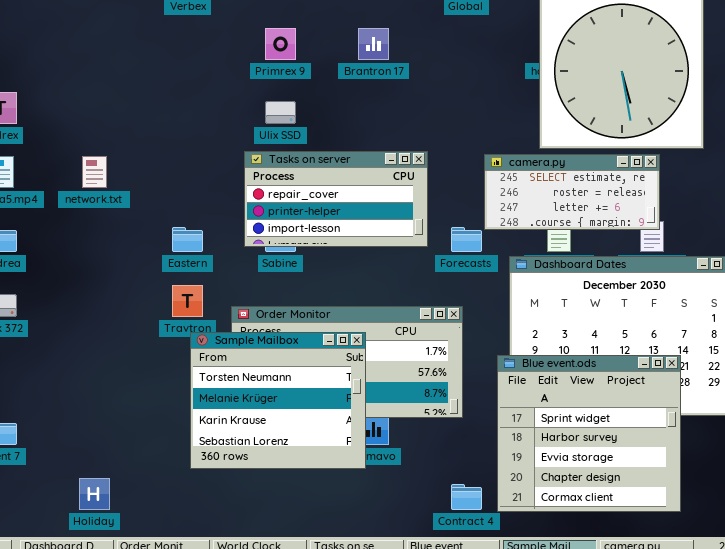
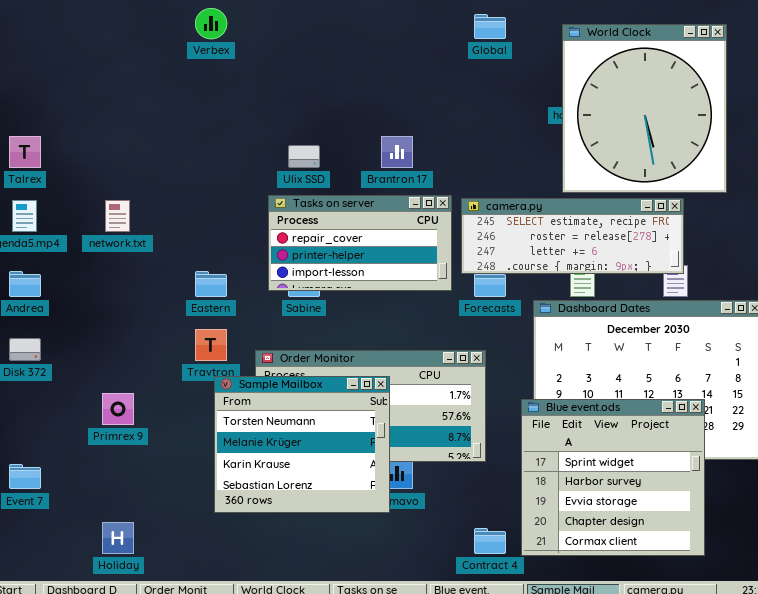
Primrex 9: [265,28,296,60] -> [102,393,134,425], moved
Brantron 17: [358,28,389,60] -> [381,136,413,168], moved
camera.py: [484,154,660,230] -> [461,198,684,274], resized

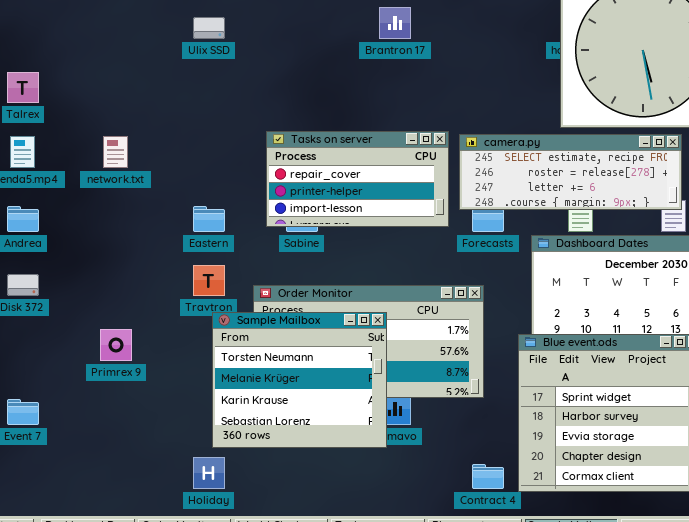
Brantron 17: [381,136,413,168] -> [379,7,411,39], moved
Ulix SSD: [288,145,320,168] -> [193,17,225,39], moved
Holiday: [102,522,134,554] -> [193,457,225,489], moved

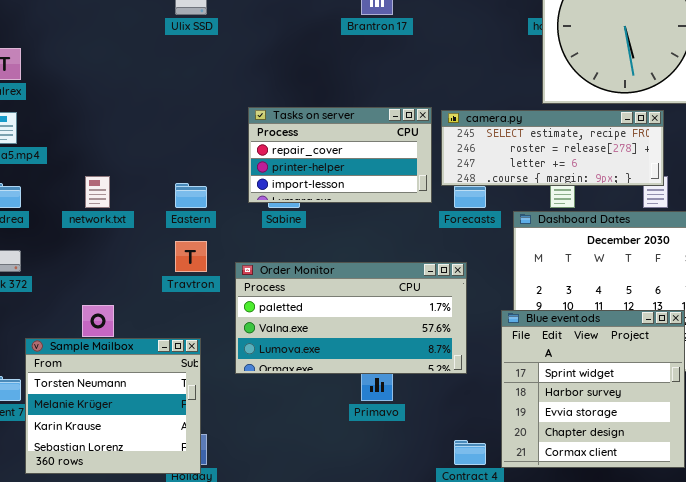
network.txt: [103,136,128,168] -> [85,176,110,208], moved
Sample Mailbox: [212,312,387,448] -> [25,338,201,474], moved

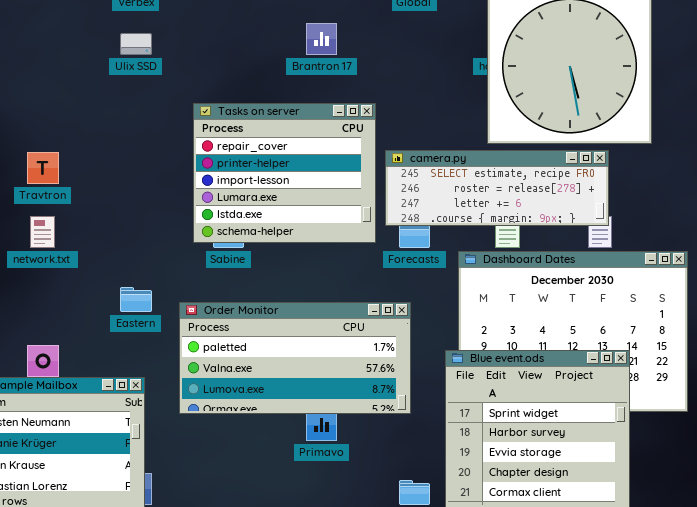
Tasks on server: [248,107,432,203] -> [193,103,376,243], resized
Eastern: [175,183,207,208] -> [120,287,152,312], moved
Travtron: [175,241,207,272] -> [27,152,59,184], moved

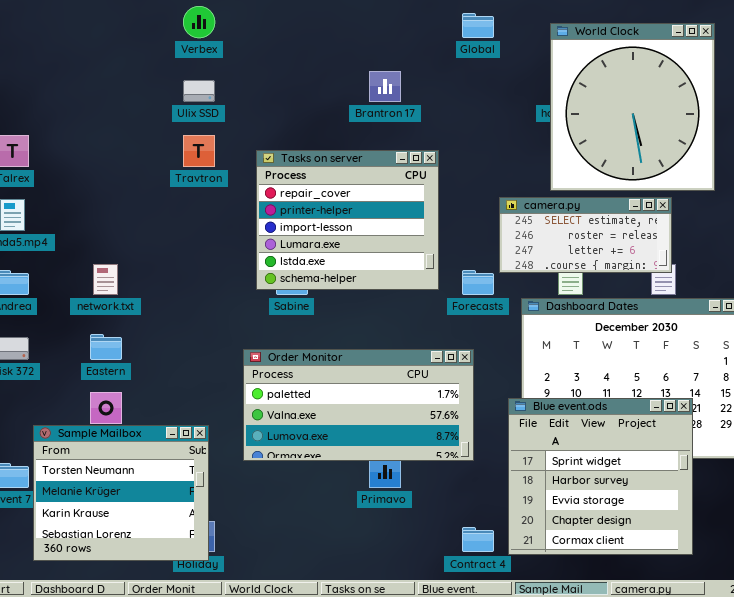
camera.py: [385,150,609,226] -> [499,197,672,273], resized
Travtron: [27,152,59,184] -> [183,135,215,167], moved
Eastern: [120,287,152,312] -> [90,334,122,360], moved

